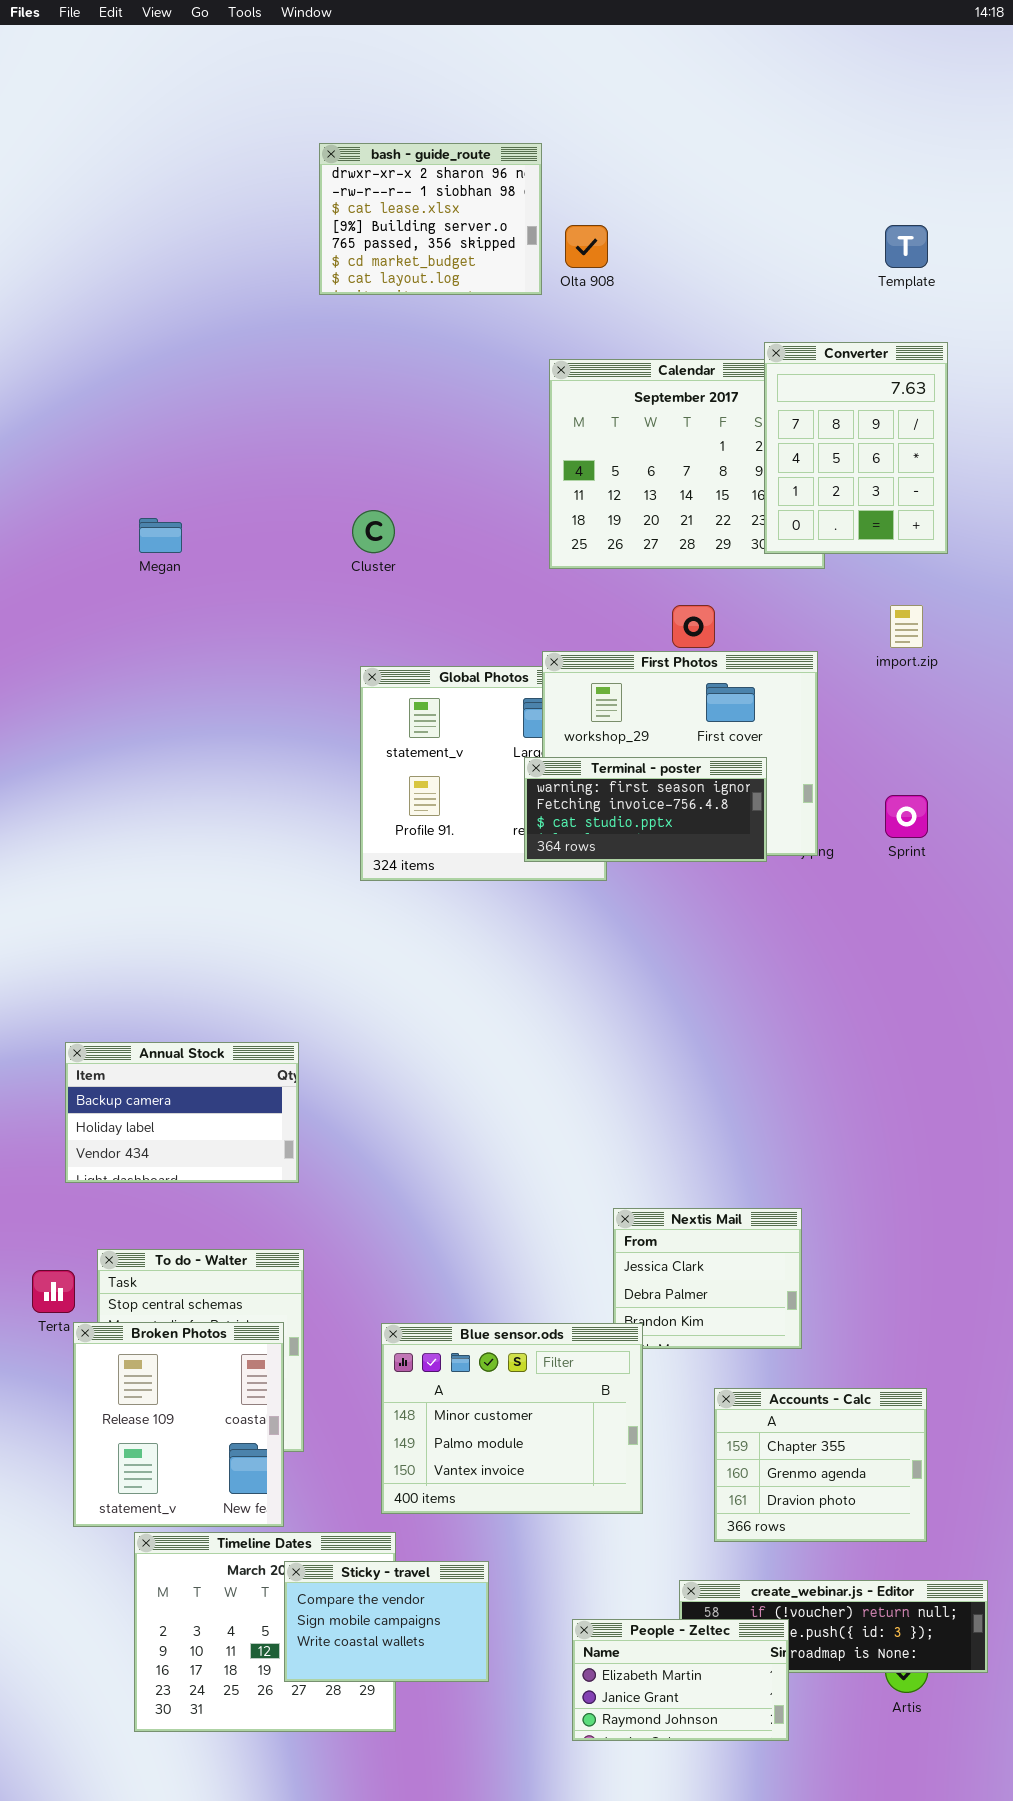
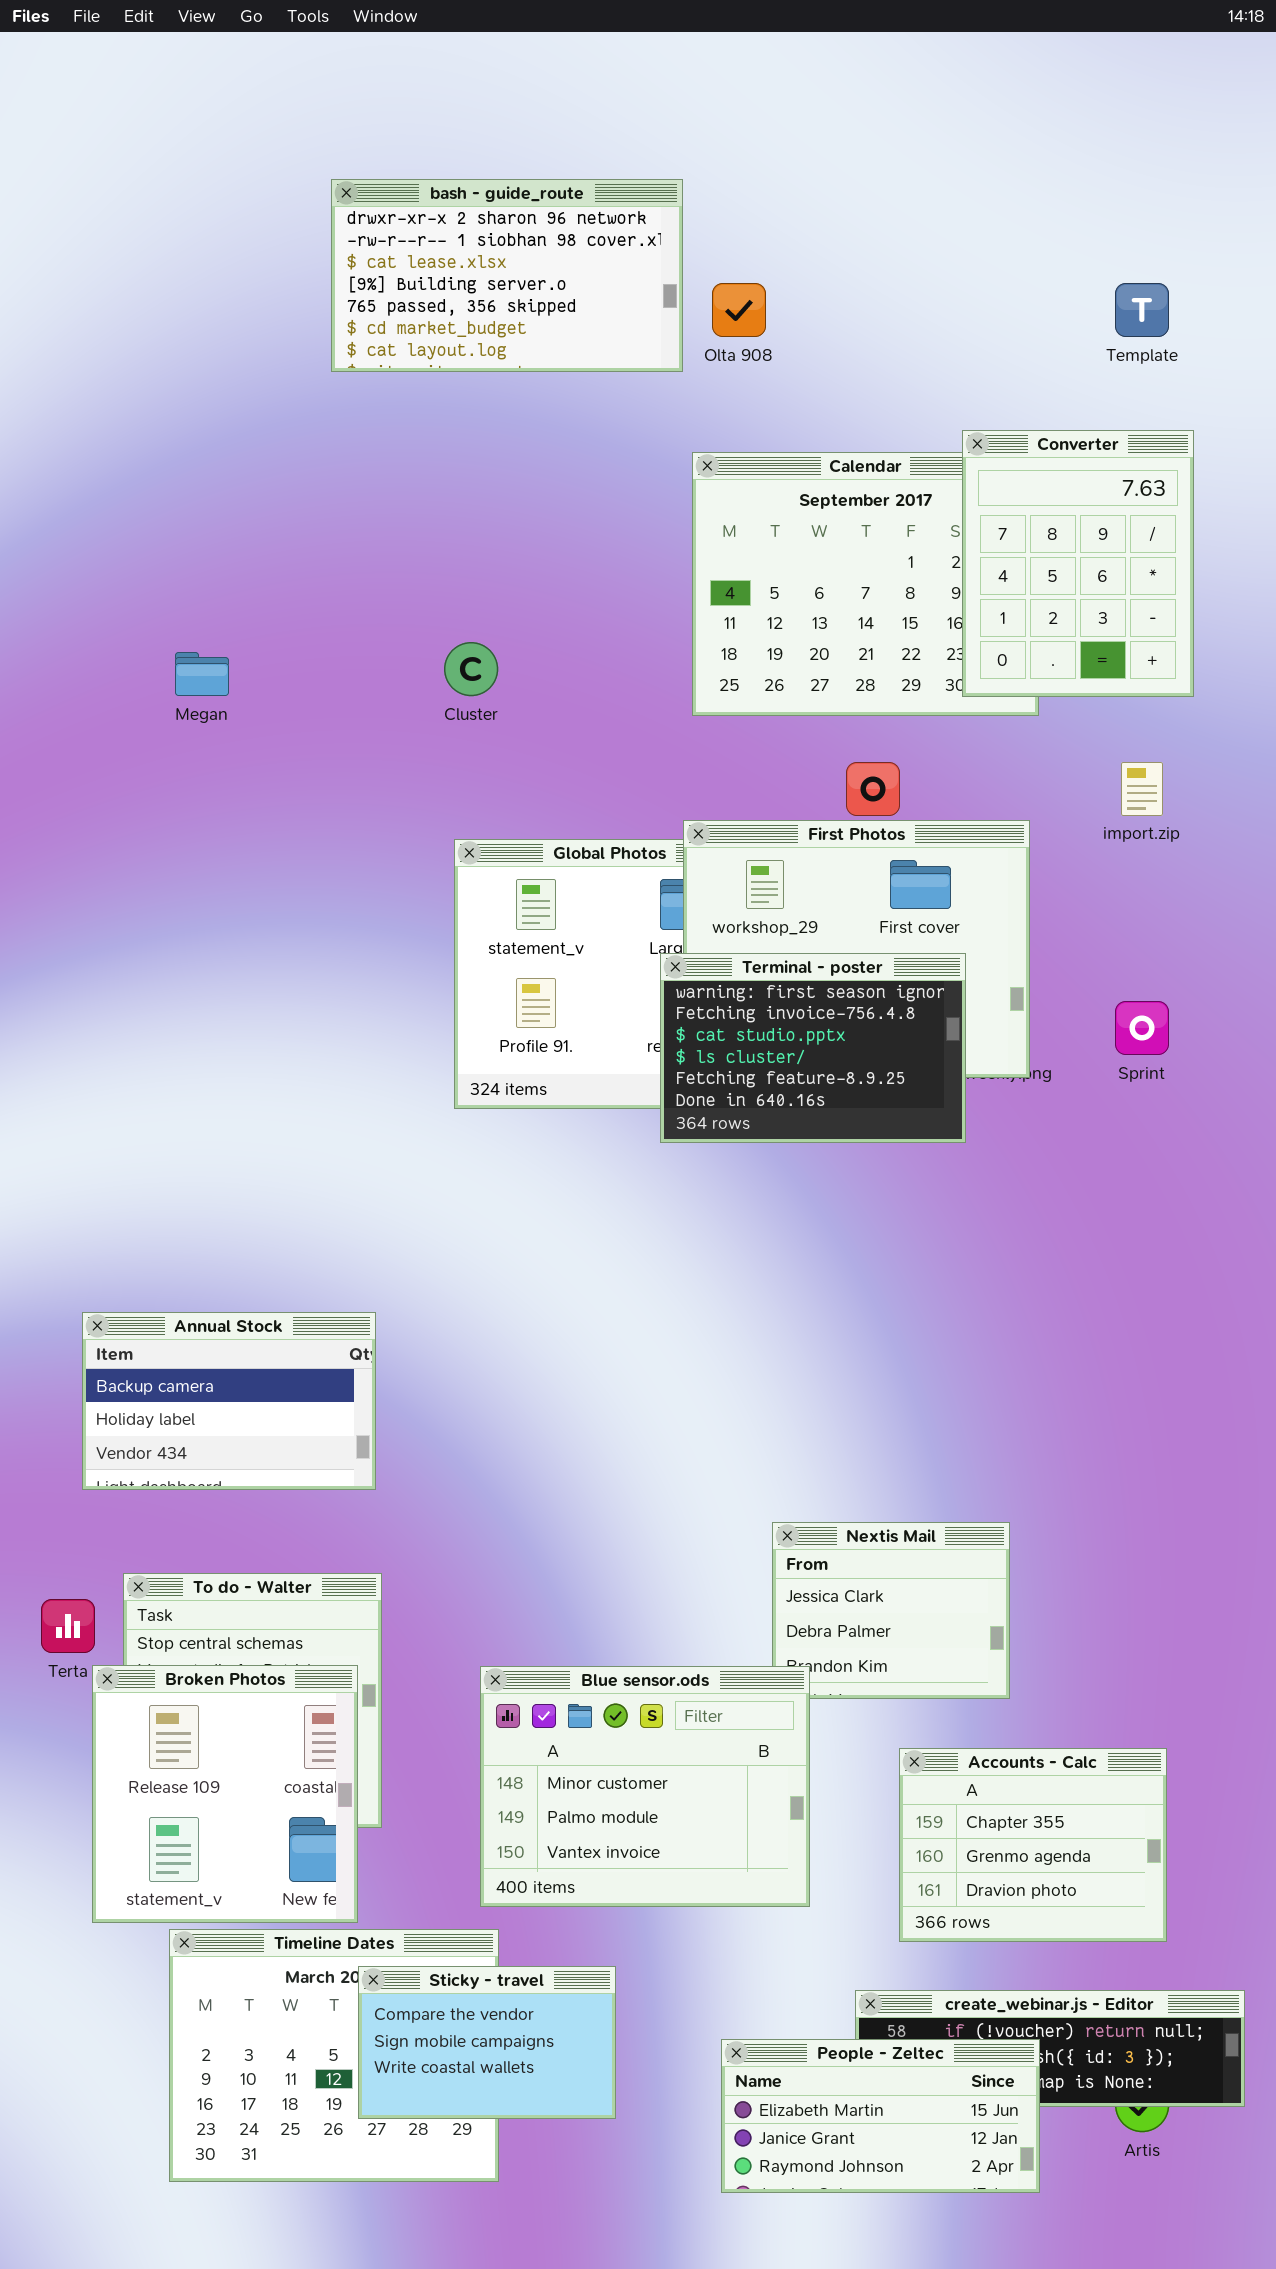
bash - guide_route: [319,143,542,295] -> [331,179,683,372], resized
Terminal - poster: [524,757,767,862] -> [660,953,966,1143], resized
People - Zeltec: [572,1619,789,1741] -> [721,2039,1040,2193], resized

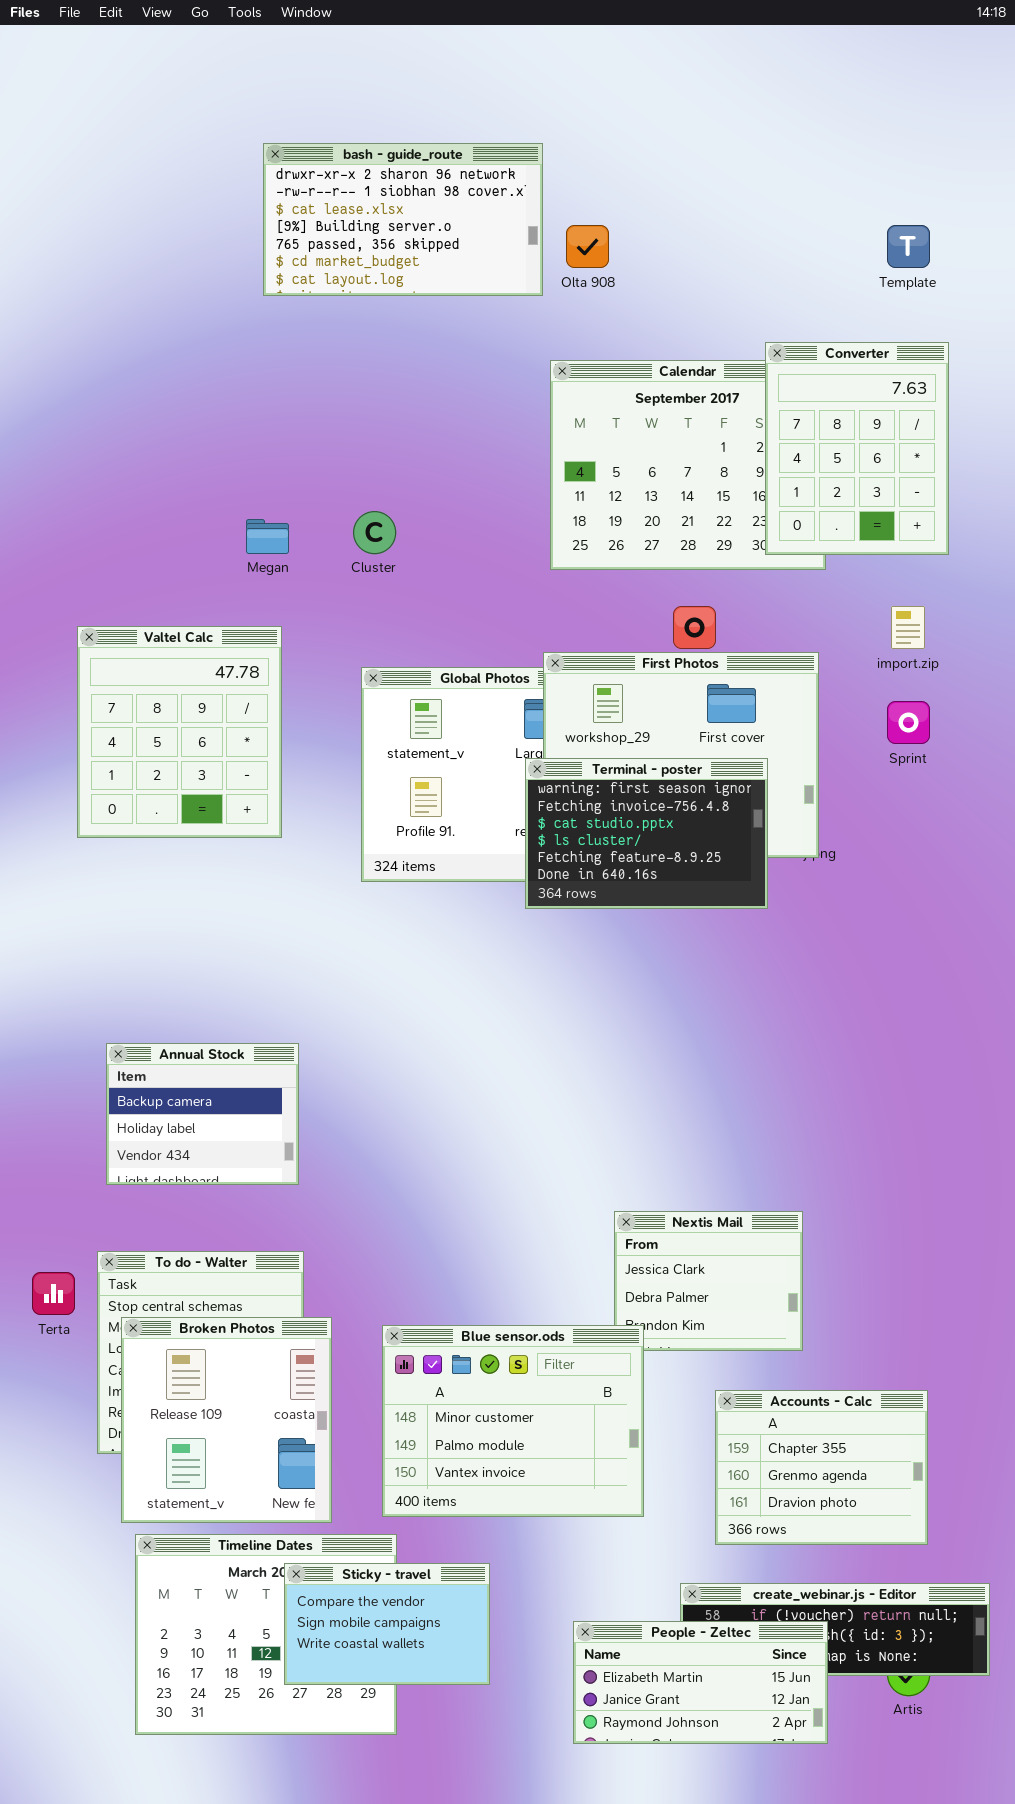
Megan: [175,652,229,696] -> [246,519,289,554], moved
Valtel Calc: none -> [77,626,282,838], opened
Sprint: [1115,1001,1169,1055] -> [887,701,930,744], moved
Annual Stock: [82,1312,376,1490] -> [106,1043,299,1185], resized
Broken Photos: [92,1665,358,1923] -> [121,1317,332,1523], moved

